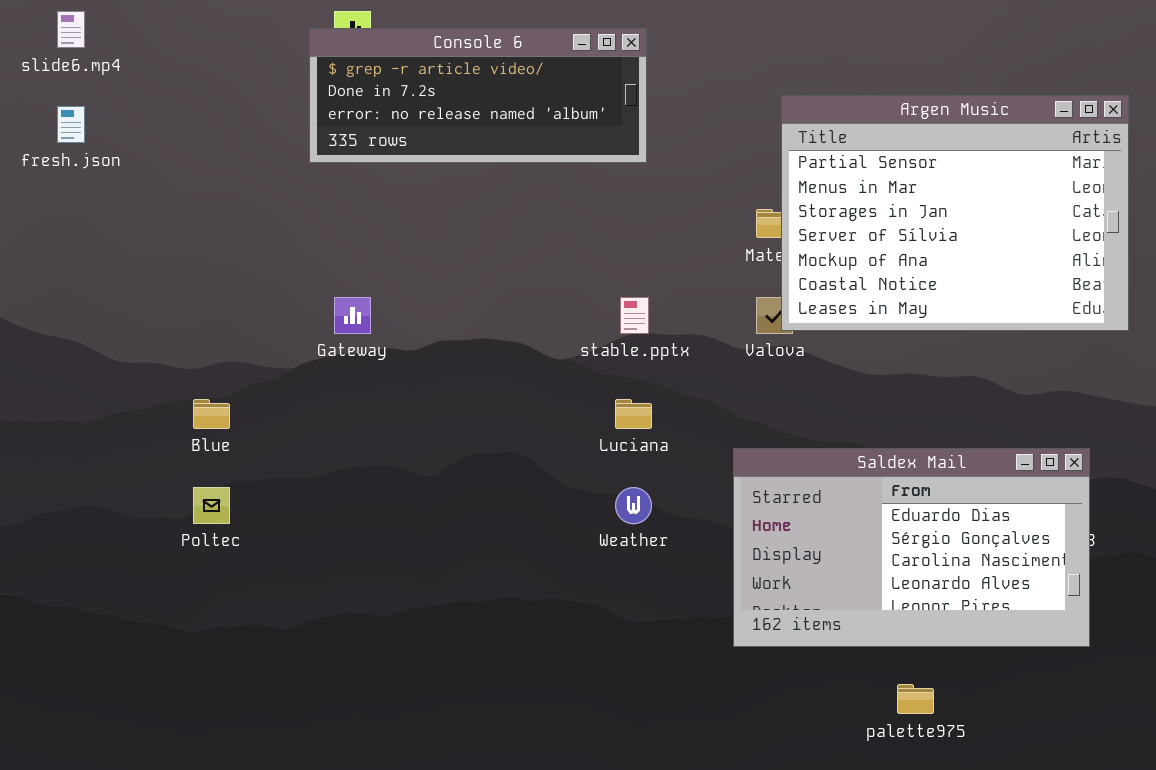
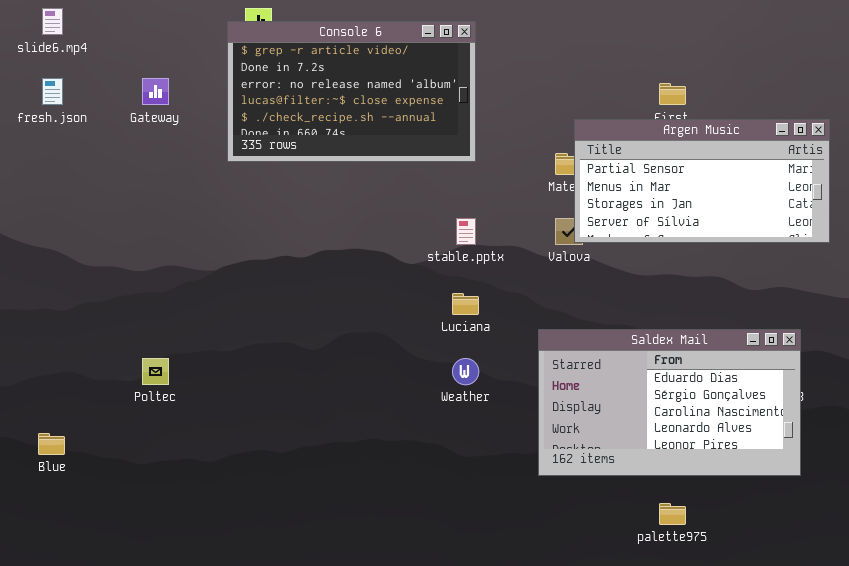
Console 6: [309,28,647,163] -> [227,21,476,162], resized
Argen Music: [781,95,1129,331] -> [574,119,830,243], resized
Gateway: [334,297,371,334] -> [142,78,169,105], moved
Blue: [193,399,230,429] -> [38,433,65,455], moved

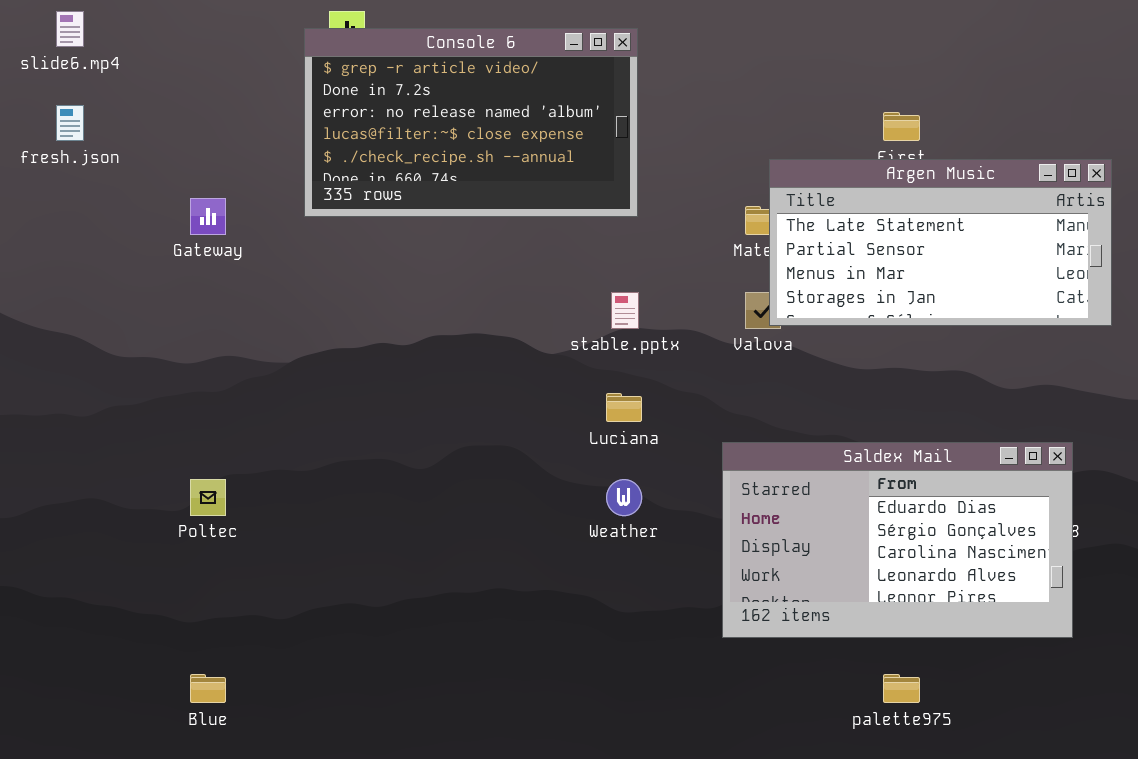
Gateway: [142,78,169,105] -> [190,198,226,235], moved
Argen Music: [574,119,830,243] -> [769,159,1112,326], scrolled up 1 row
Blue: [38,433,65,455] -> [190,674,226,703], moved

